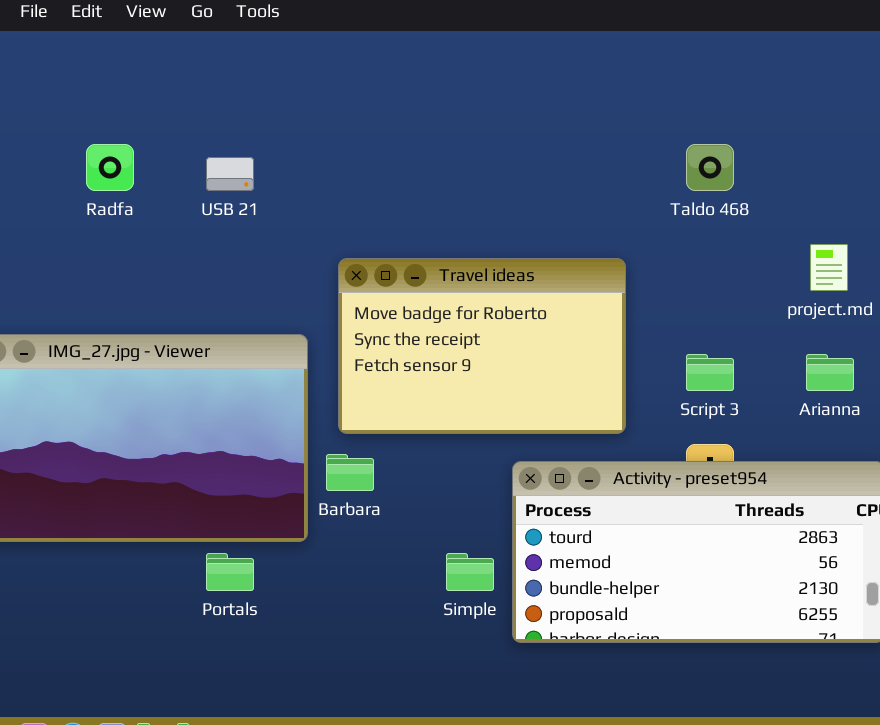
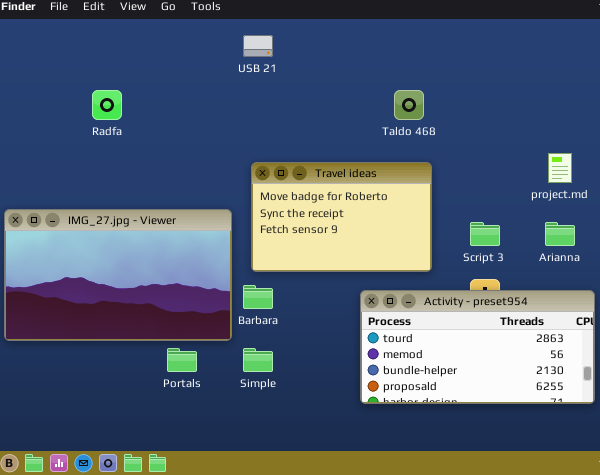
Taldo 468: [686,144,734,191] -> [394,90,424,120], moved
USB 21: [206,157,254,191] -> [243,35,273,57], moved
Simple: [446,553,494,591] -> [243,348,273,372], moved

